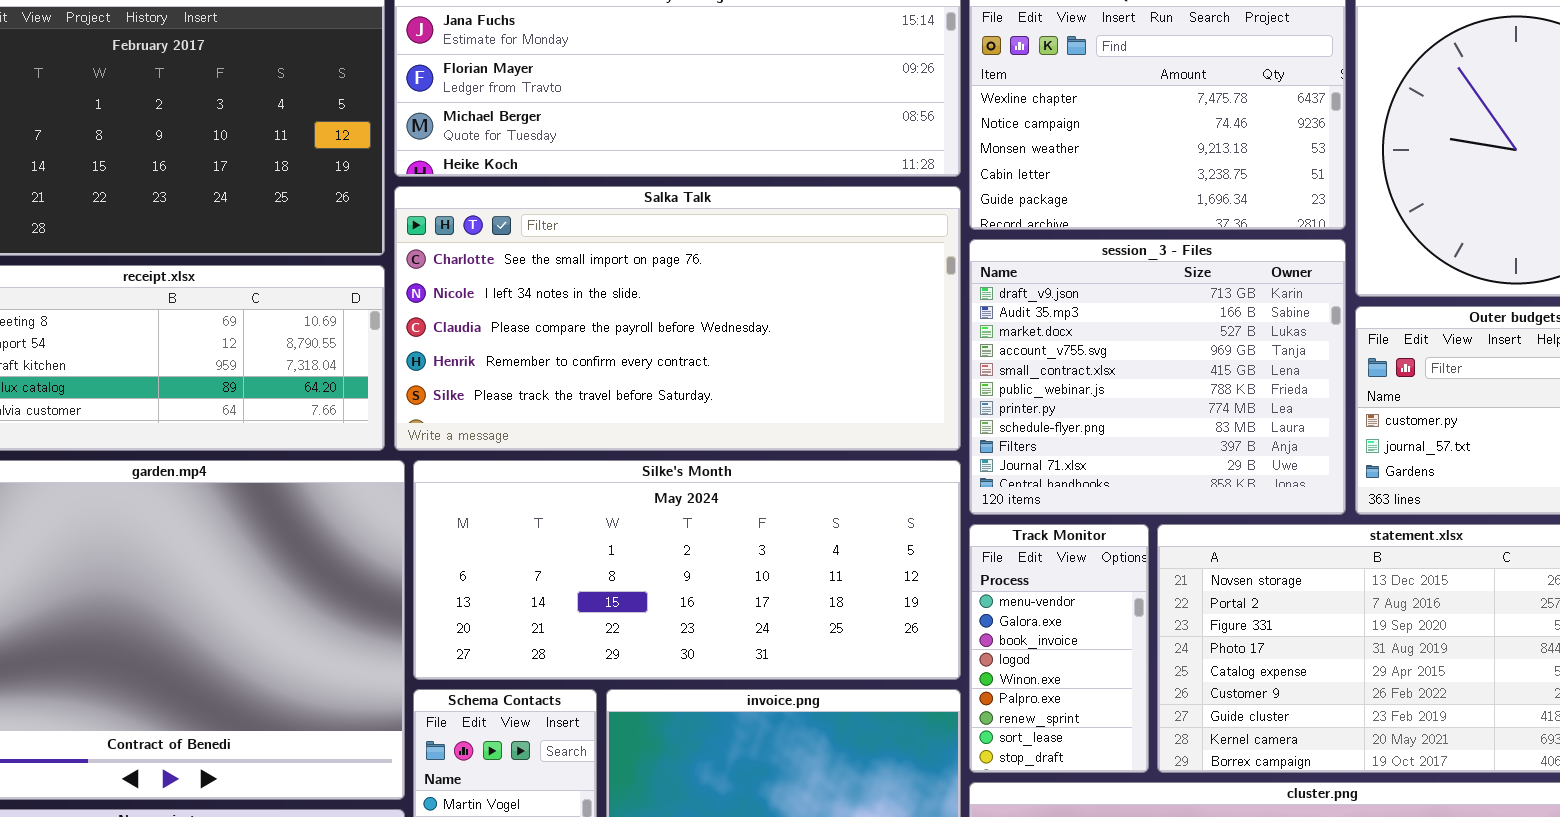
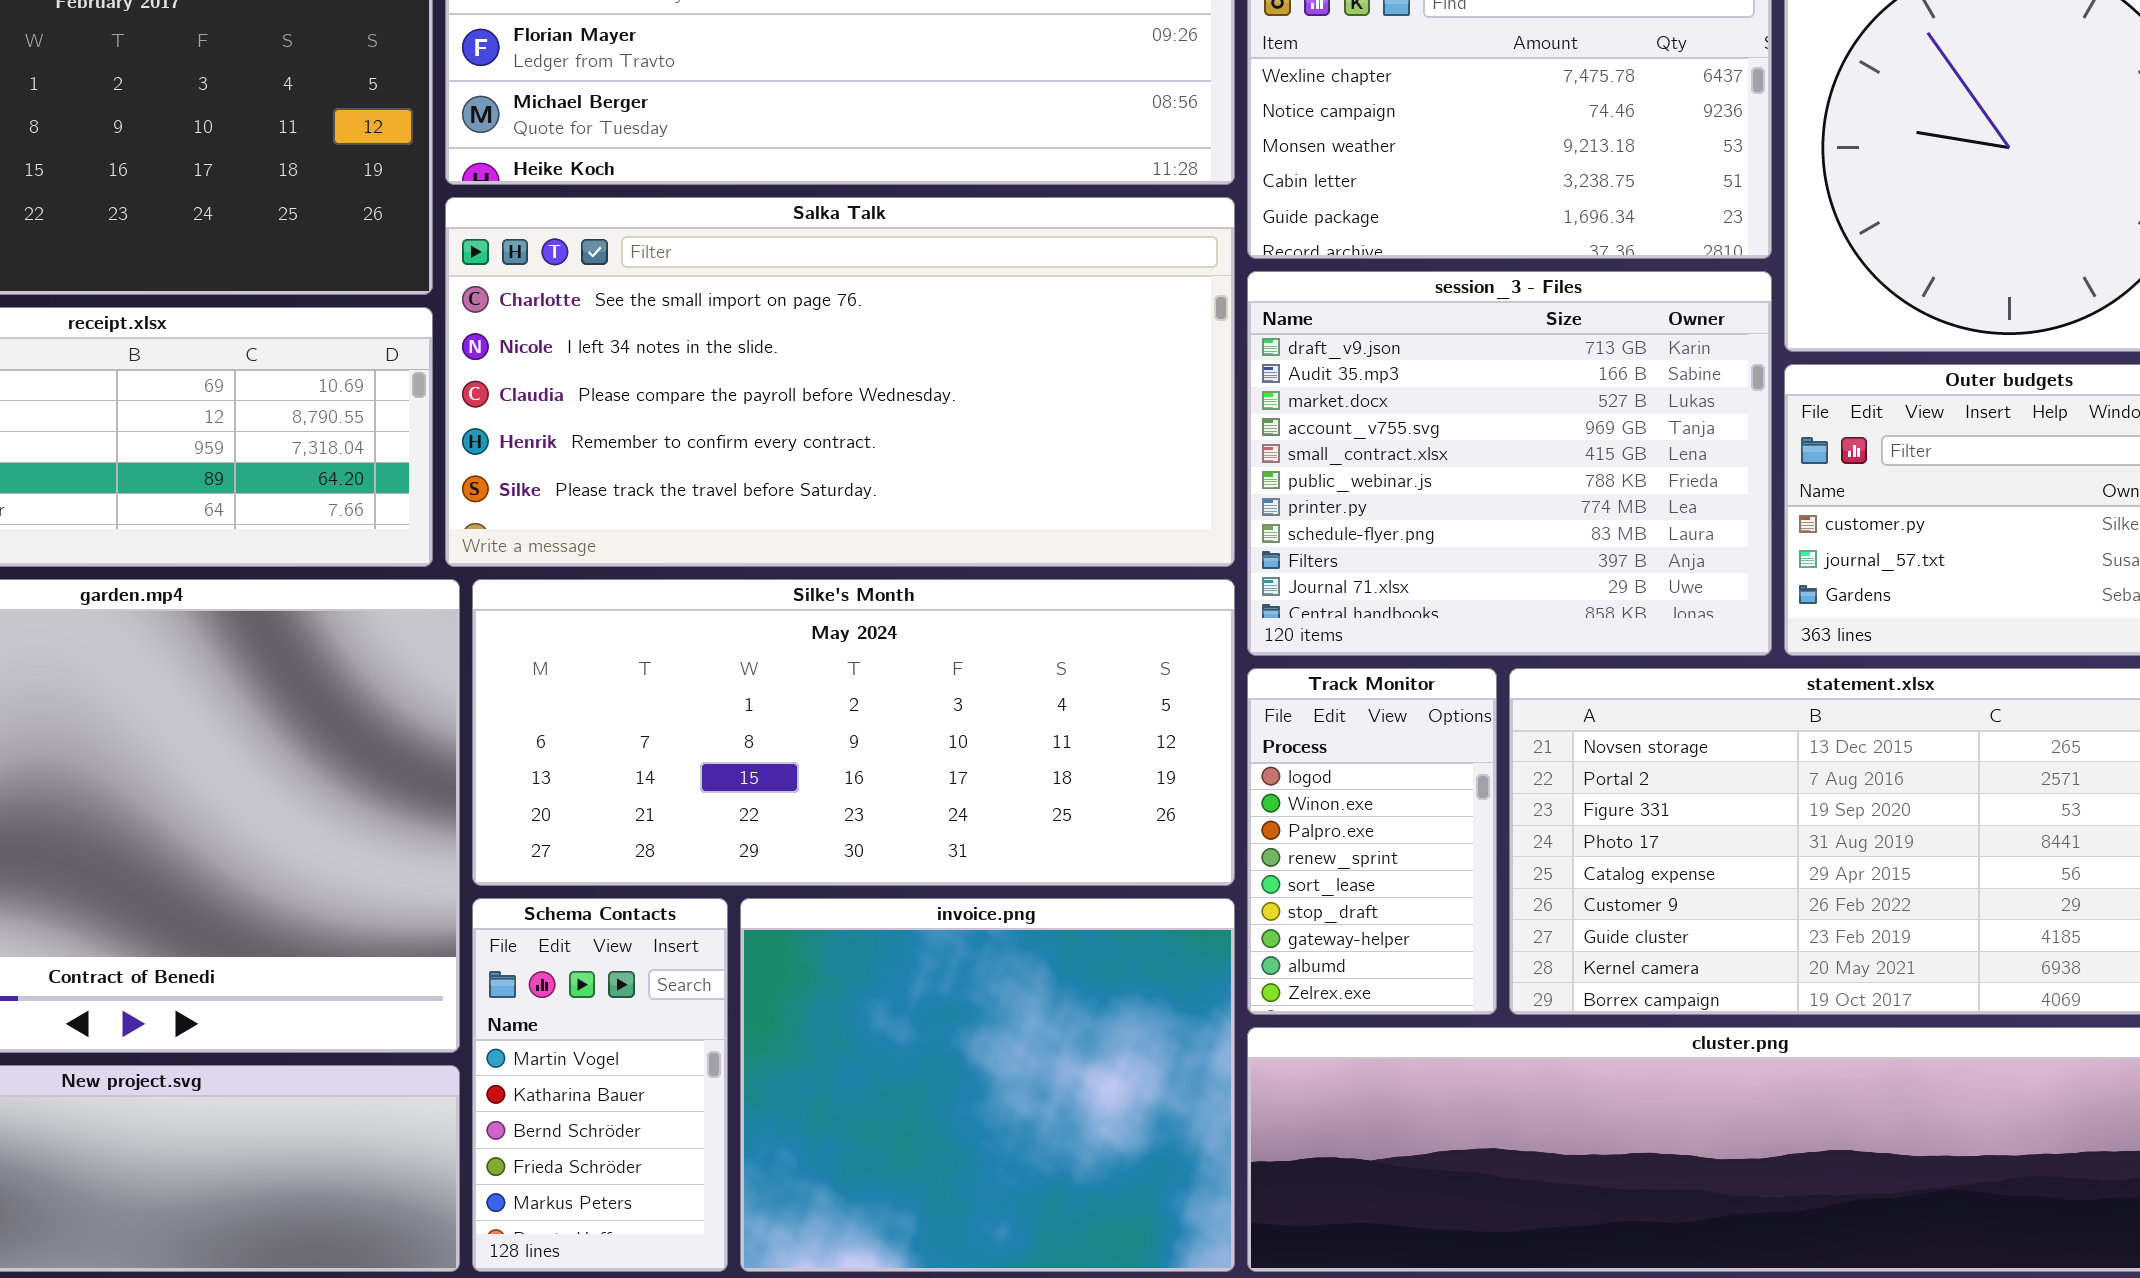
Track Monitor: [969,524,1149,773] -> [1247,668,1497,1015], scrolled down 3 rows

